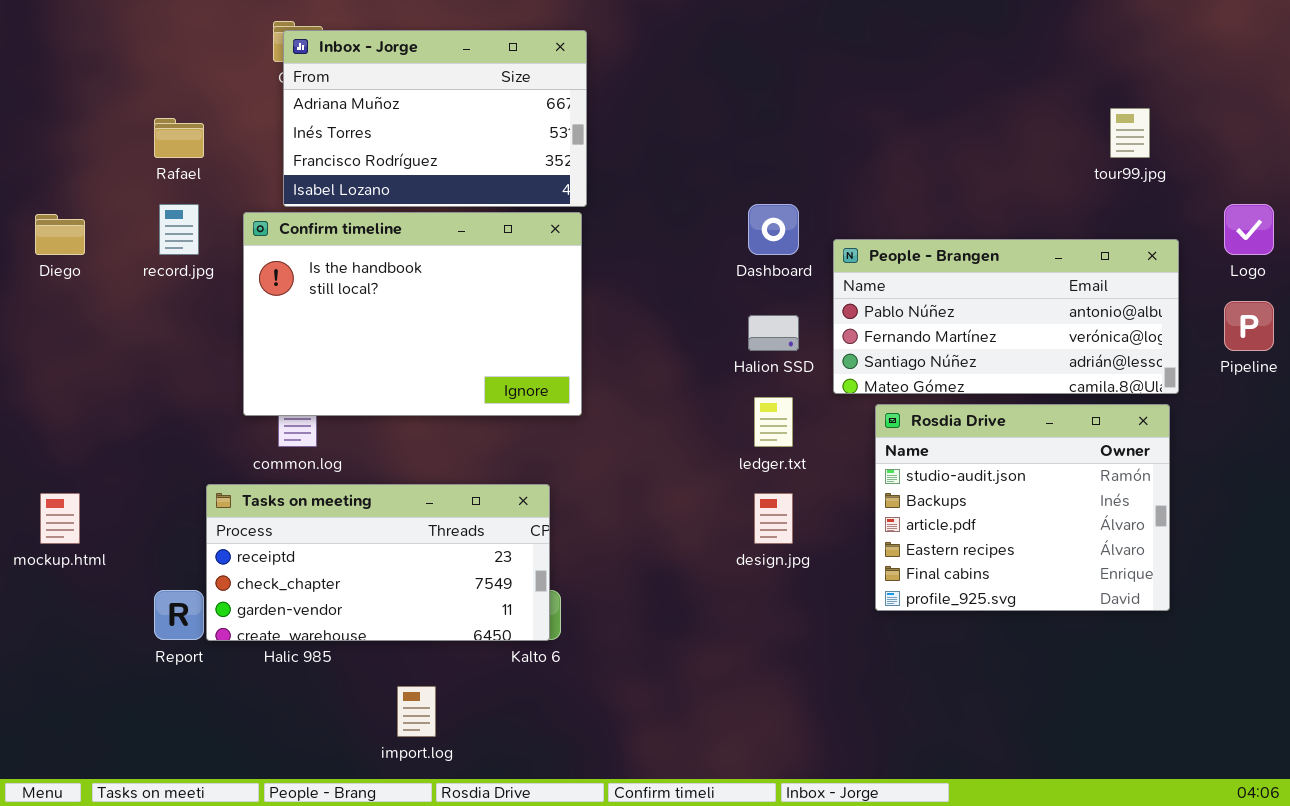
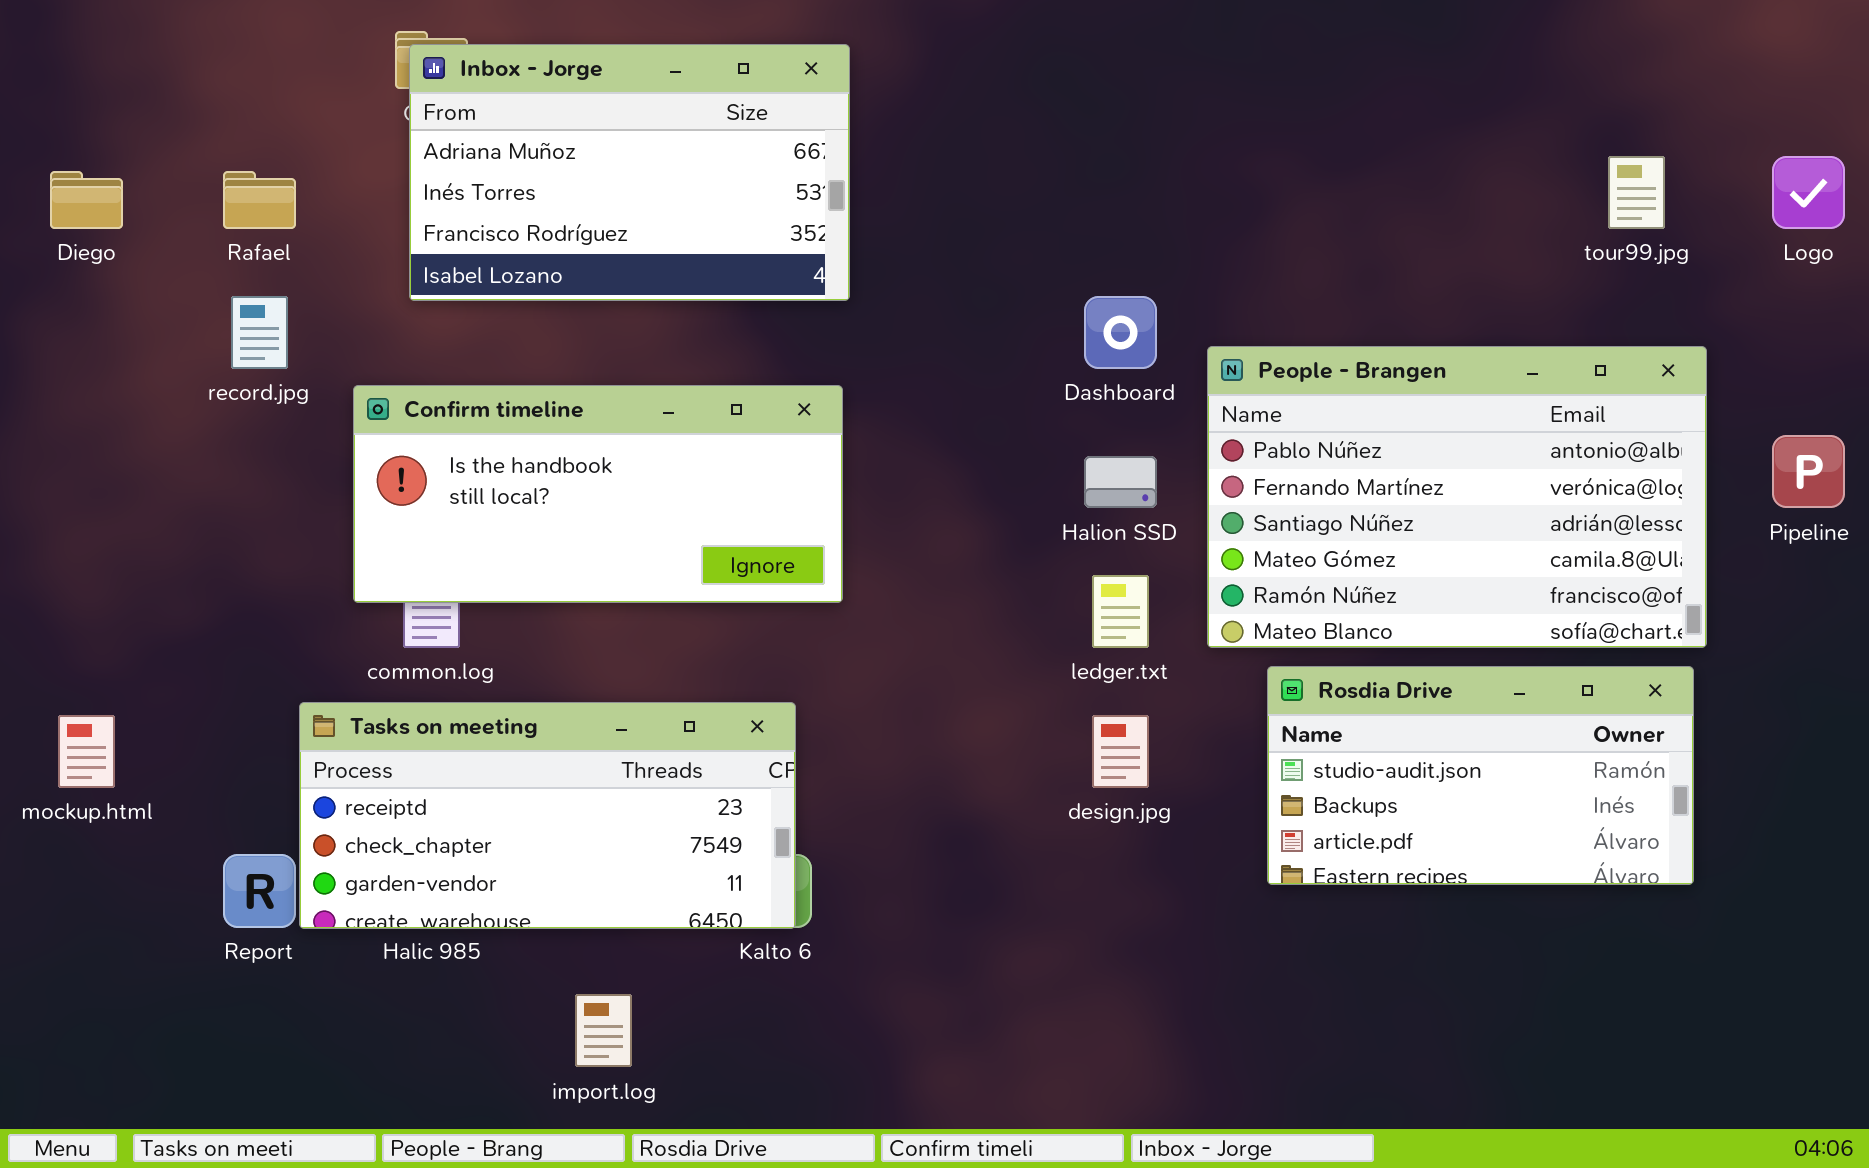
Logo: [1224,204,1274,255] -> [1772,156,1845,229], moved
Confirm timeline: [243,212,582,416] -> [353,385,843,603], resized
Diego: [35,214,85,255] -> [50,171,123,229], moved
People - Brangen: [833,239,1179,394] -> [1207,346,1707,648], resized
Rosdia Drive: [875,404,1170,611] -> [1267,666,1694,885], resized

